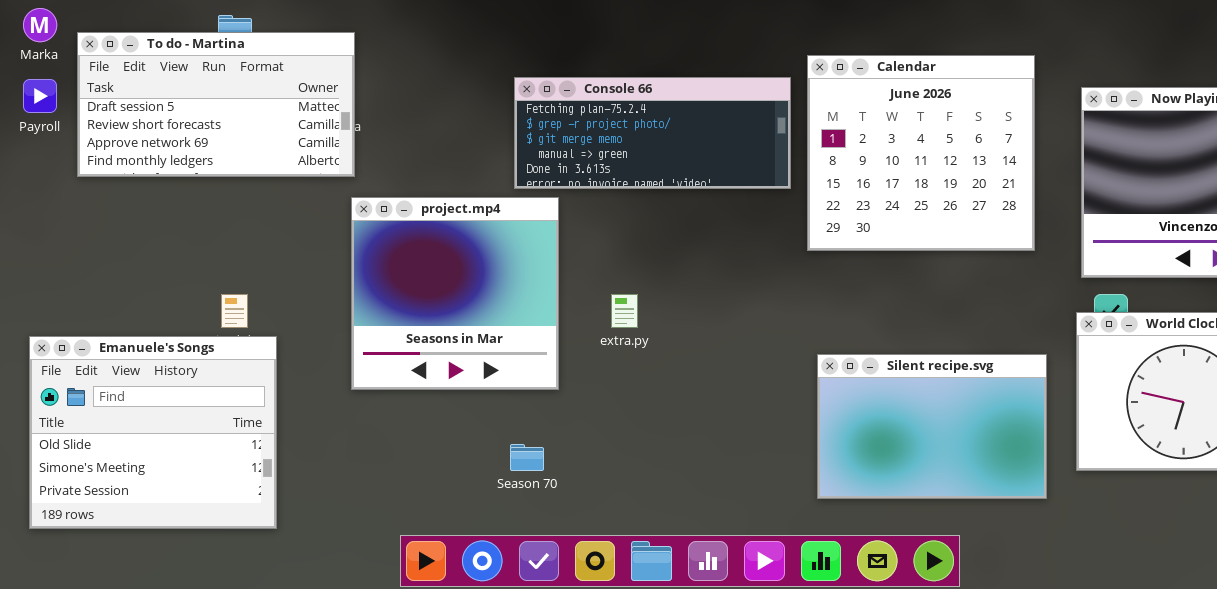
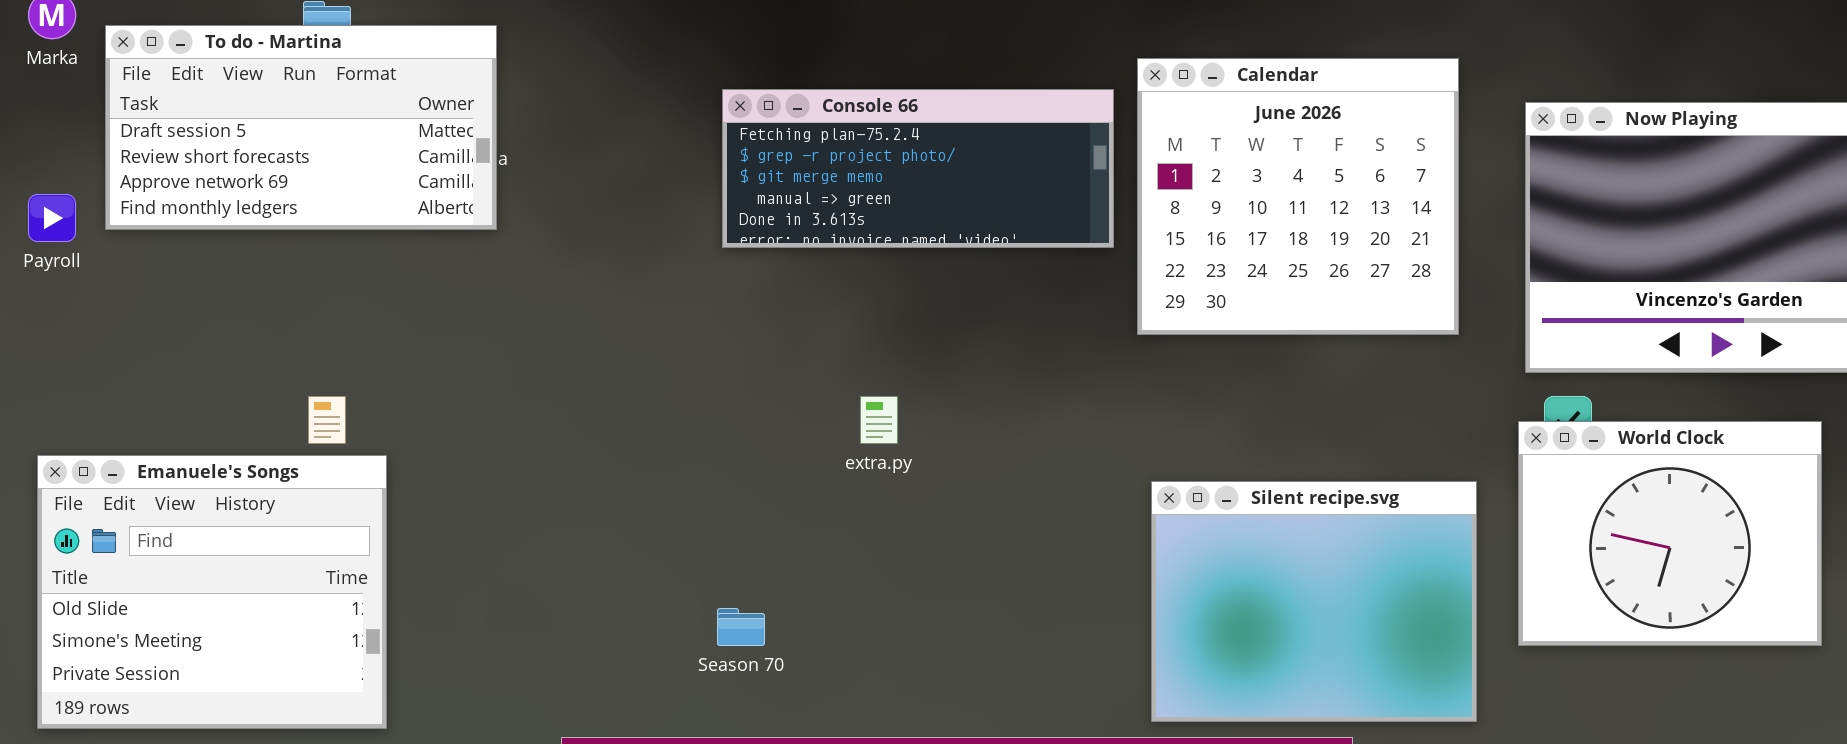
Payroll: [23,79,57,113] -> [28,194,76,242], moved
project.mp4: [351,197,559,390] -> none, closed
Silent recipe.svg: [817,354,1047,499] -> [1151,481,1477,722], resized

